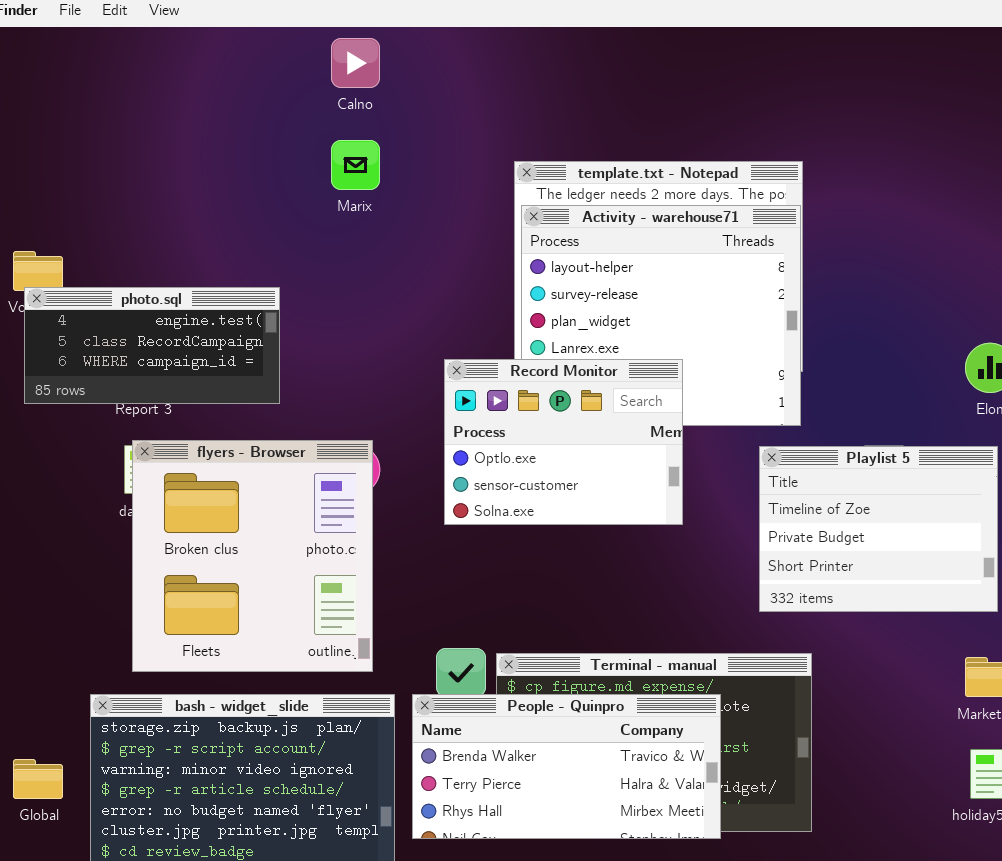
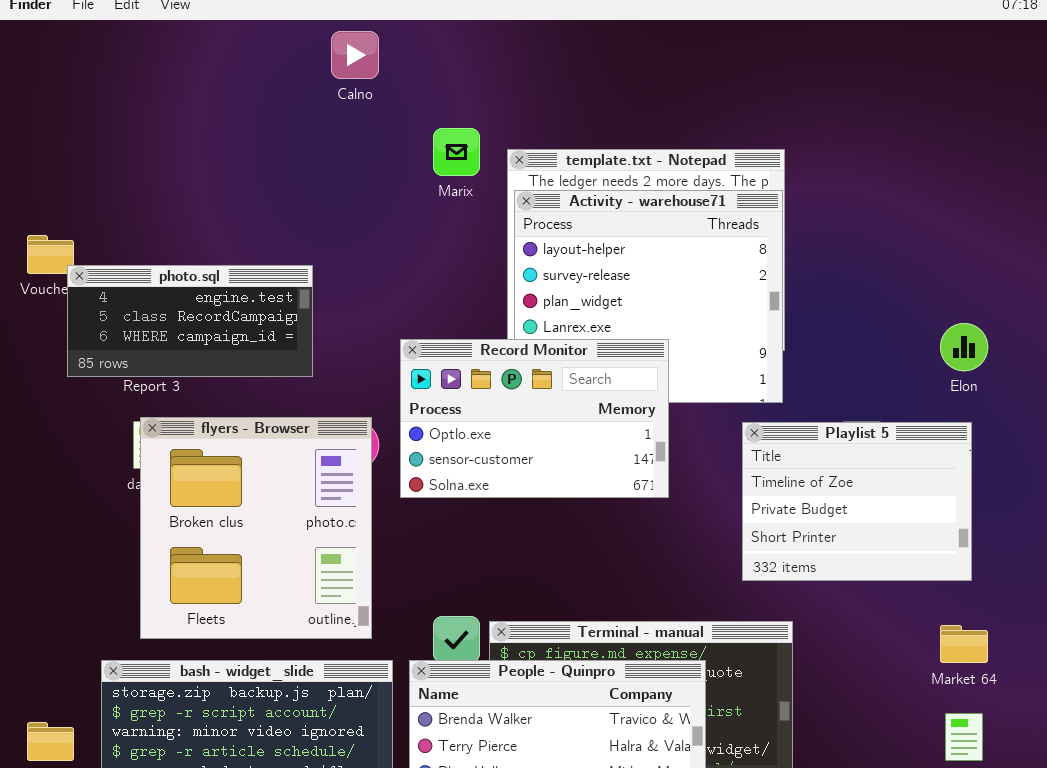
Marix: [331,140,380,190] -> [433,128,480,176], moved
photo.sql: [24,287,280,404] -> [67,265,313,377], moved
Record Monitor: [444,359,683,525] -> [400,339,669,498], resized

